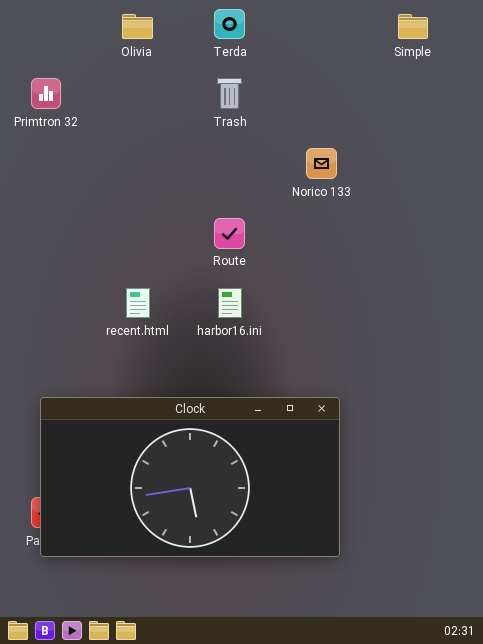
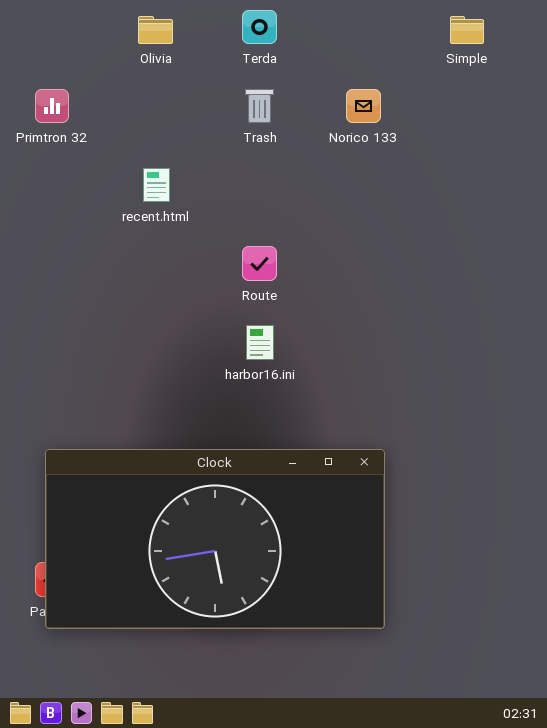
Norico 133: [306,148,337,179] -> [346,89,381,123], moved
recent.html: [126,288,150,318] -> [143,168,170,202], moved

